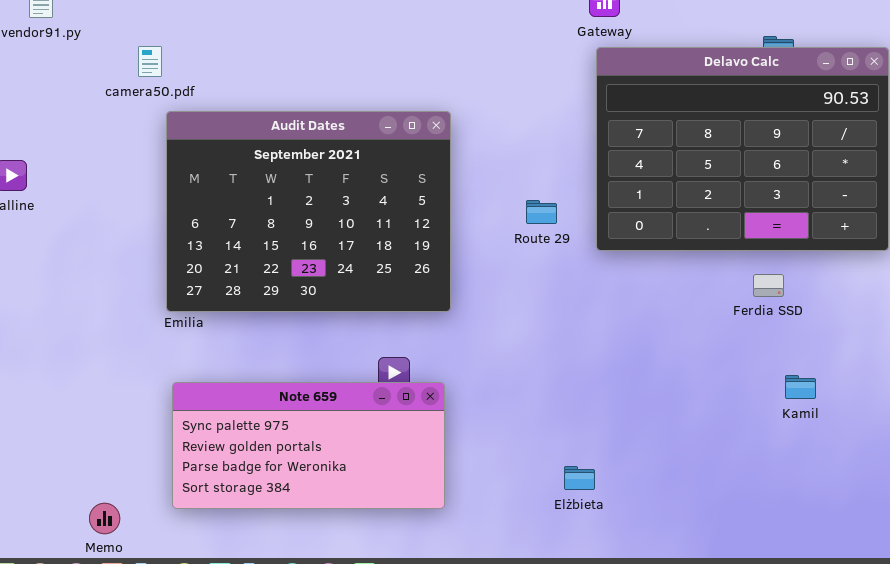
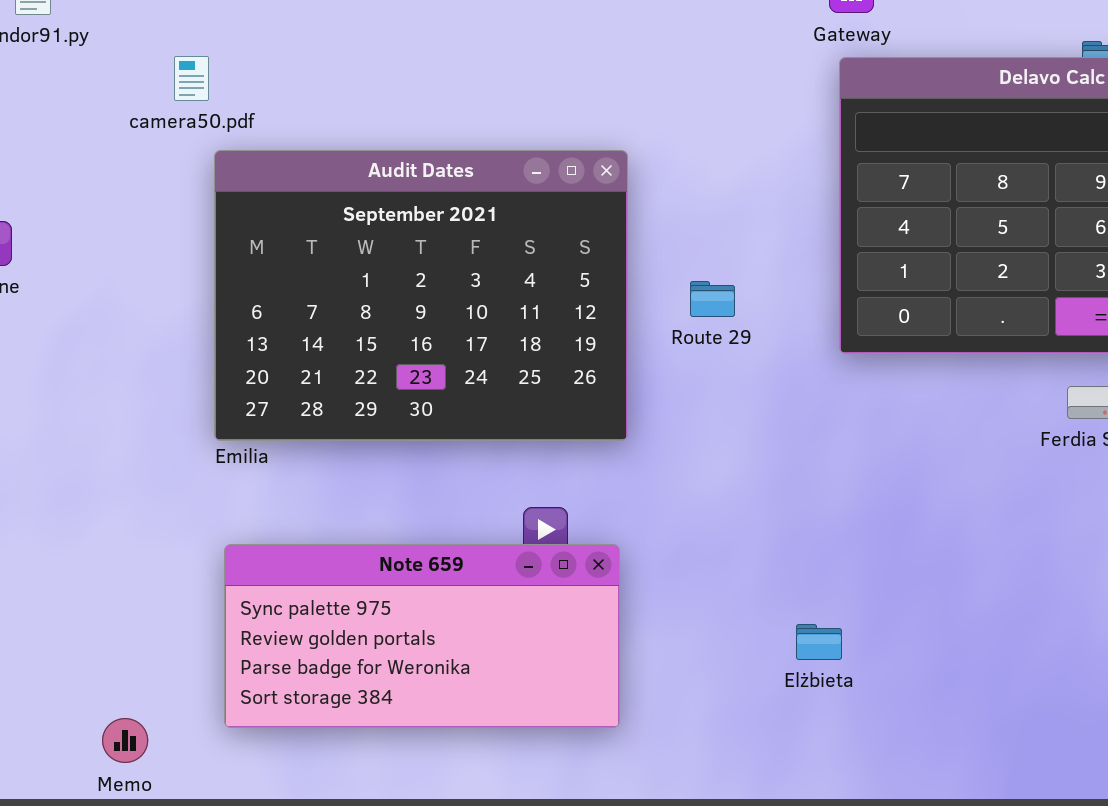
Route 29: [526,200,557,224] -> [690,281,735,317], moved
Elżbieta: [564,466,595,490] -> [796,624,842,660], moved

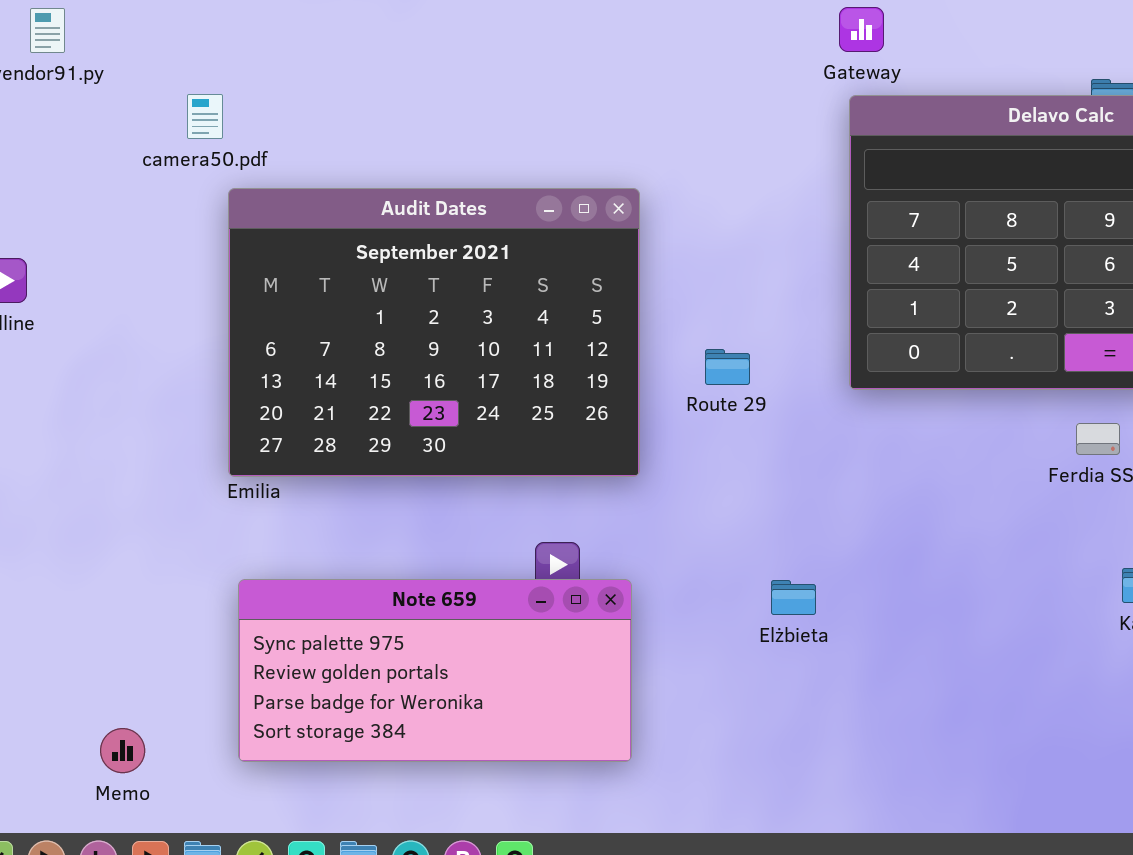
Route 29: [690,281,735,317] -> [705,349,750,385], moved
Elżbieta: [796,624,842,660] -> [771,580,816,615], moved
Memo: [102,718,148,763] -> [100,728,145,773], moved

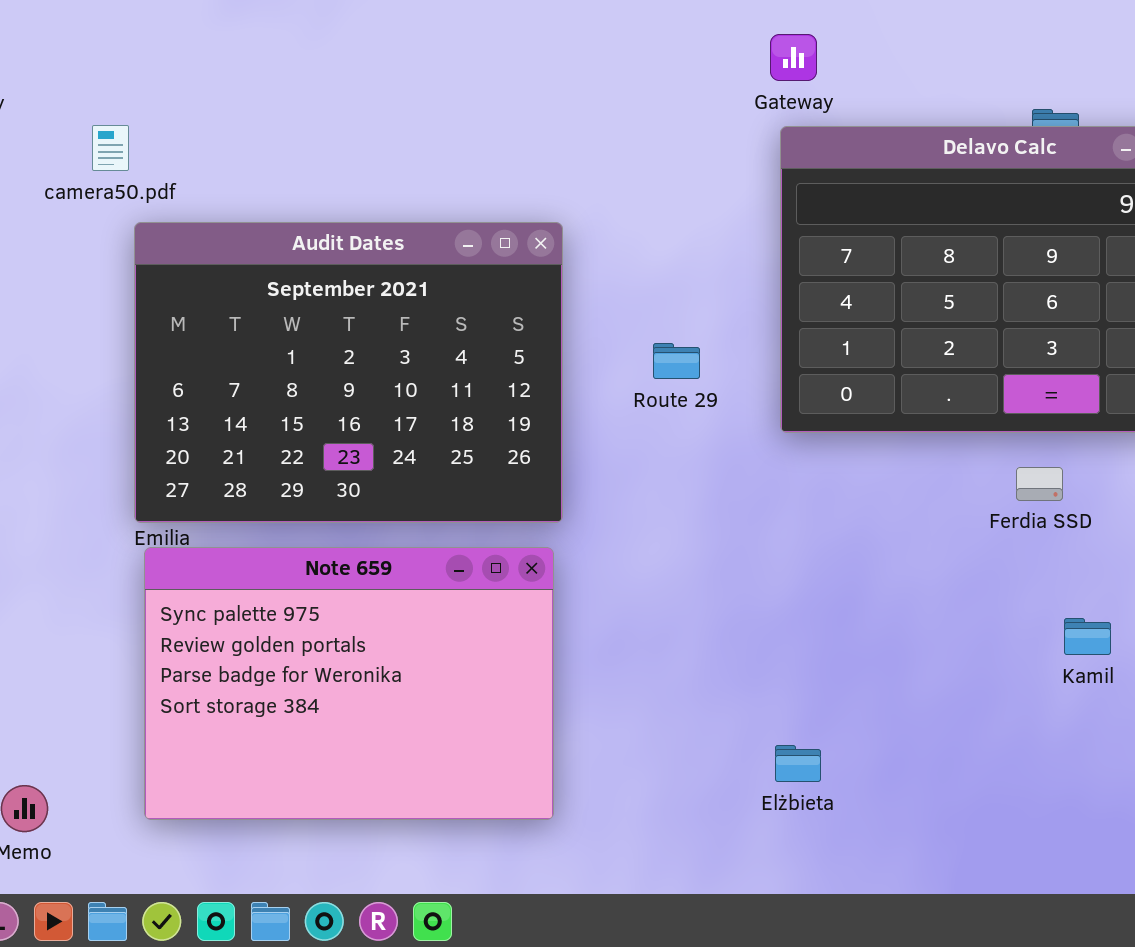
Route 29: [705,349,750,385] -> [653,343,700,379], moved
Note 659: [238,579,632,762] -> [144,547,554,820], resized
Elżbieta: [771,580,816,615] -> [775,745,821,782], moved

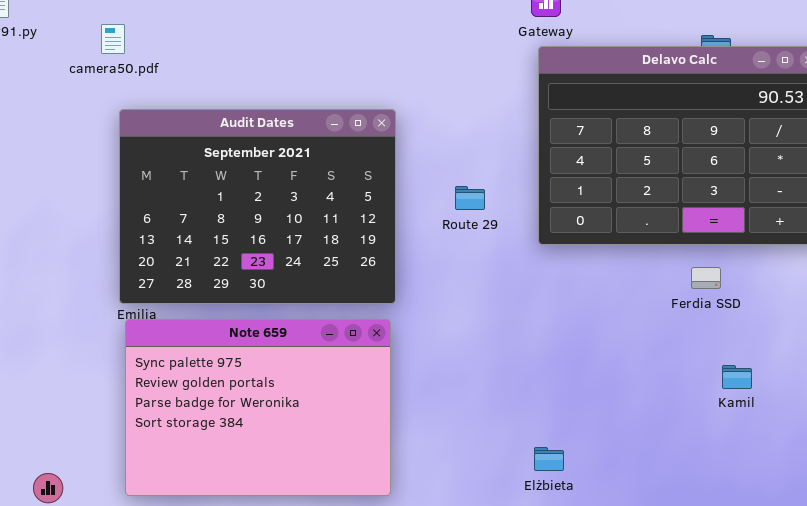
camera50.pdf: [92,125,129,171] -> [101,24,125,54], moved

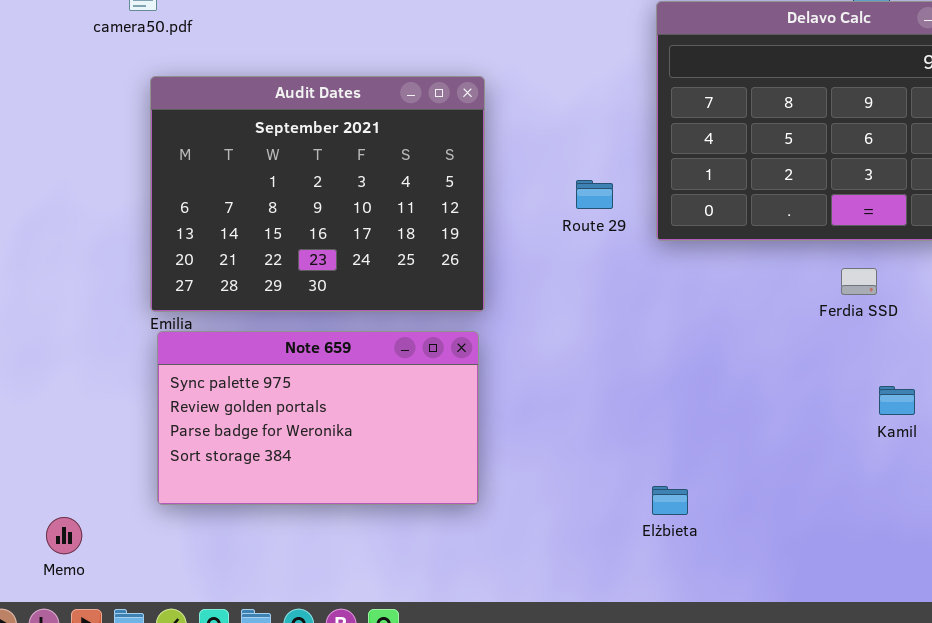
Route 29: [455,186,485,210] -> [576,180,613,209], moved
Note 659: [125,319,391,496] -> [157,331,479,505], resized

